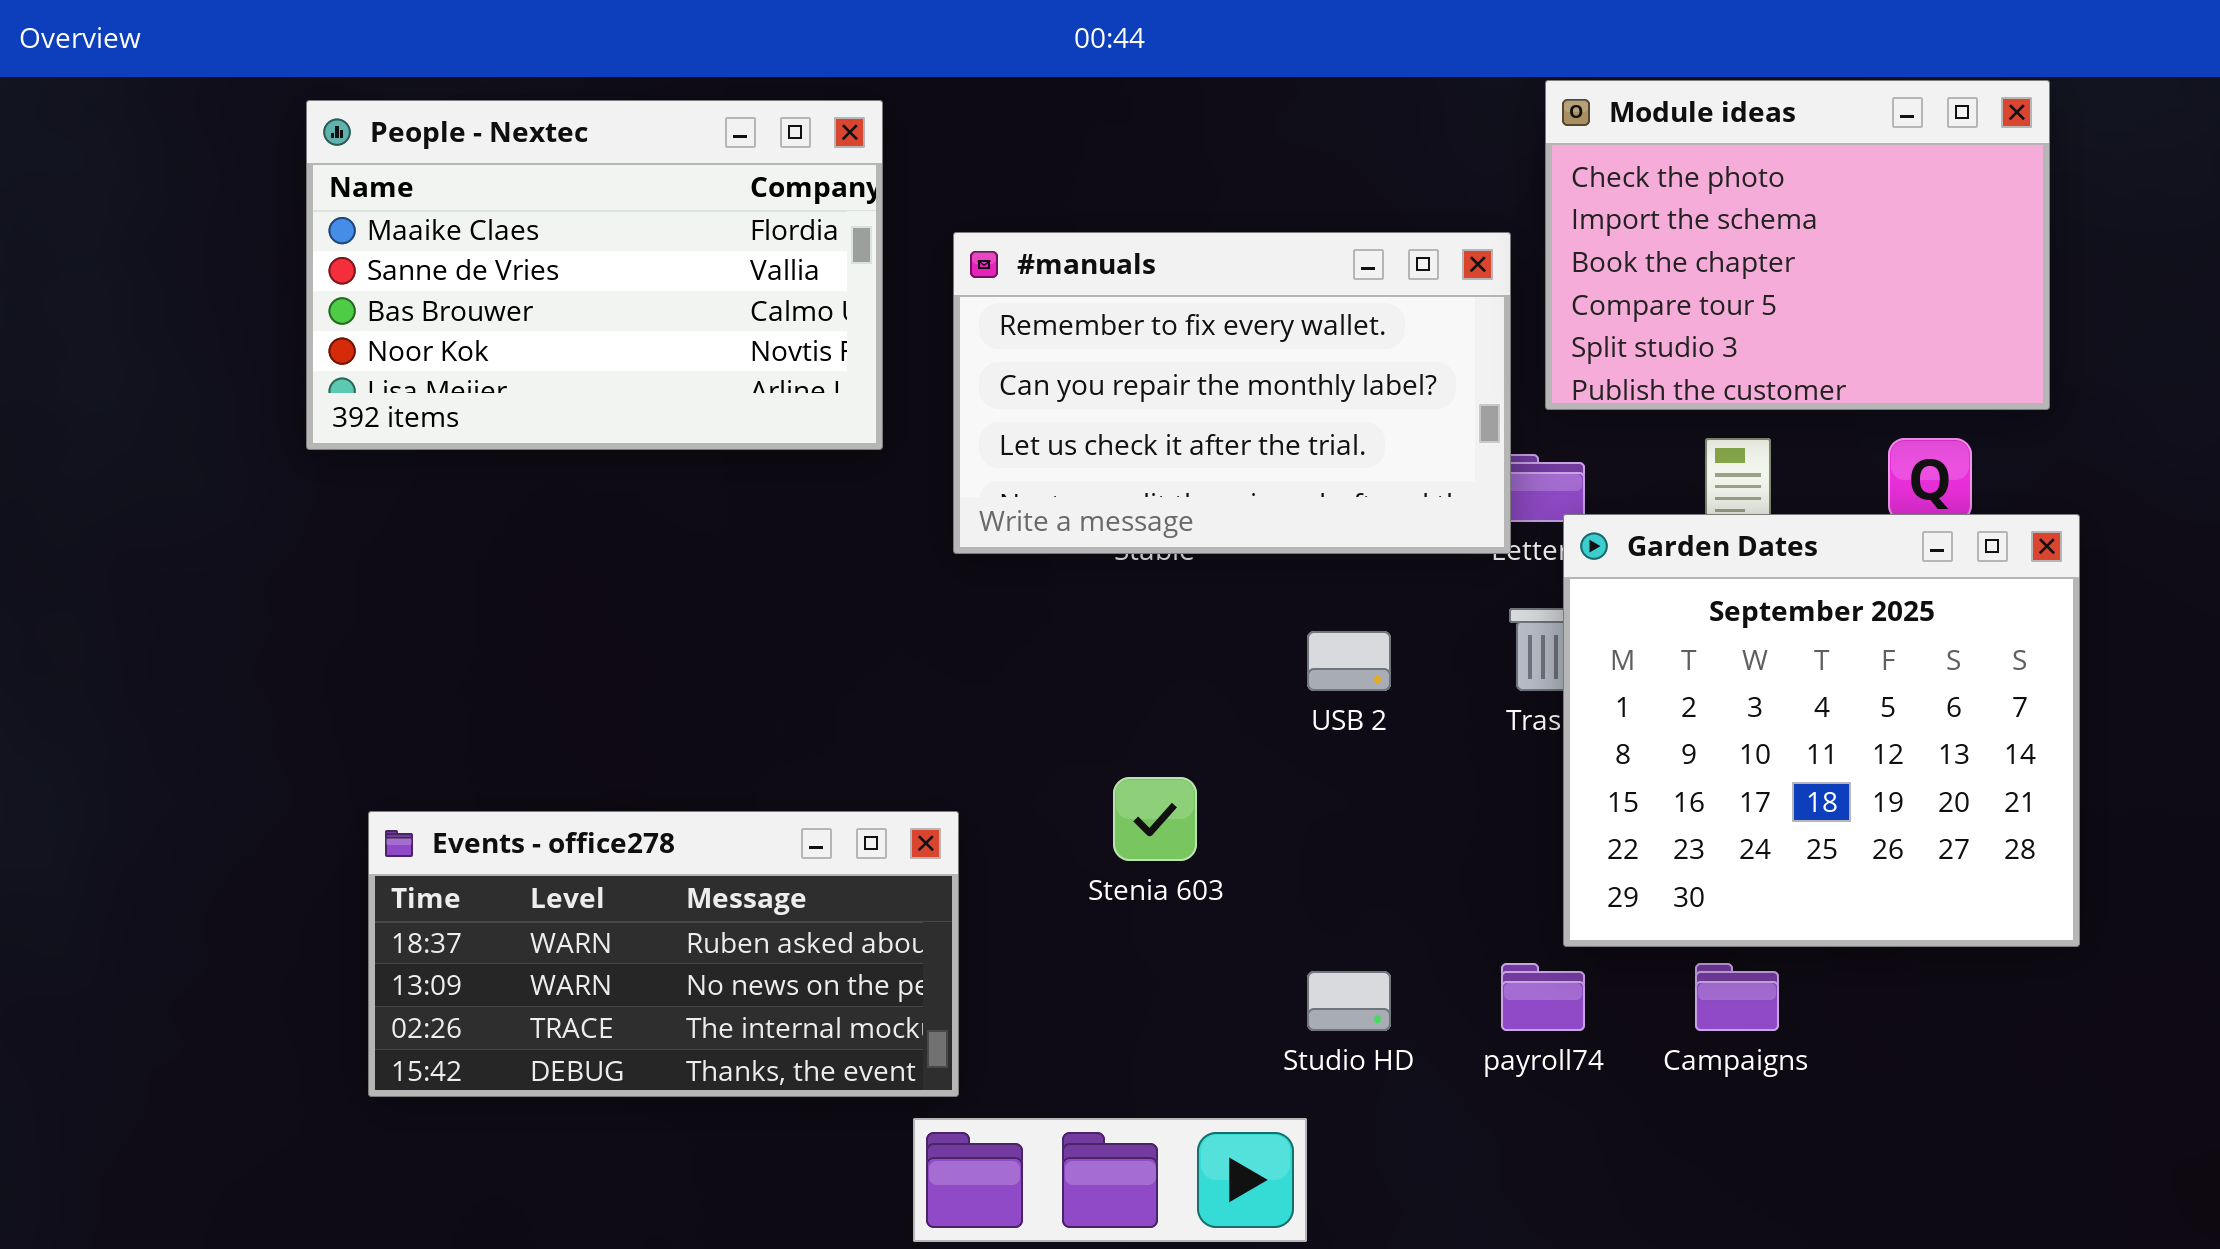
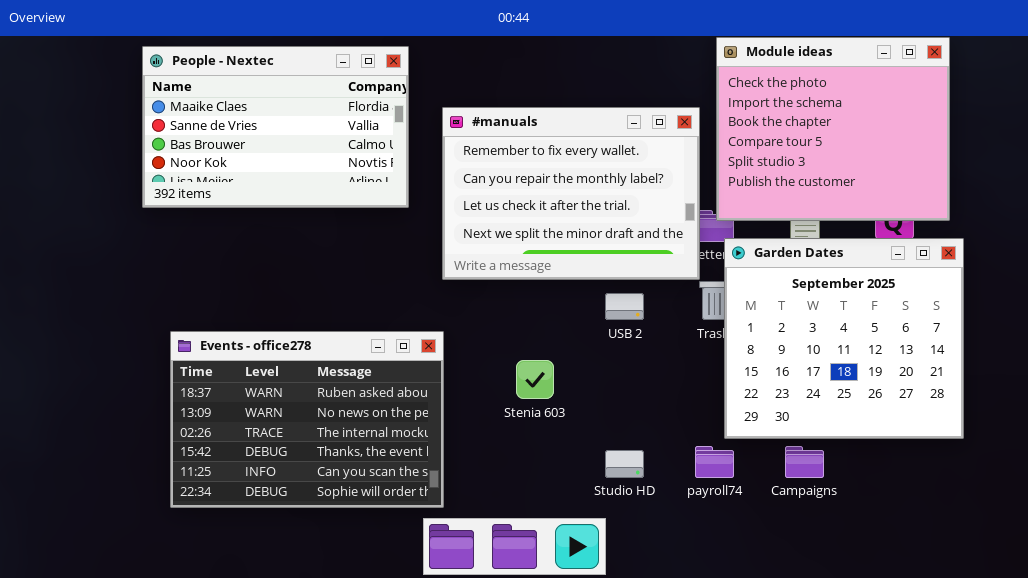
Module ideas: [1545,80,2050,410] -> [716,37,950,221], resized
#manuals: [953,232,1511,554] -> [442,107,700,280], resized
Events - office278: [368,811,959,1097] -> [170,331,444,508], resized

